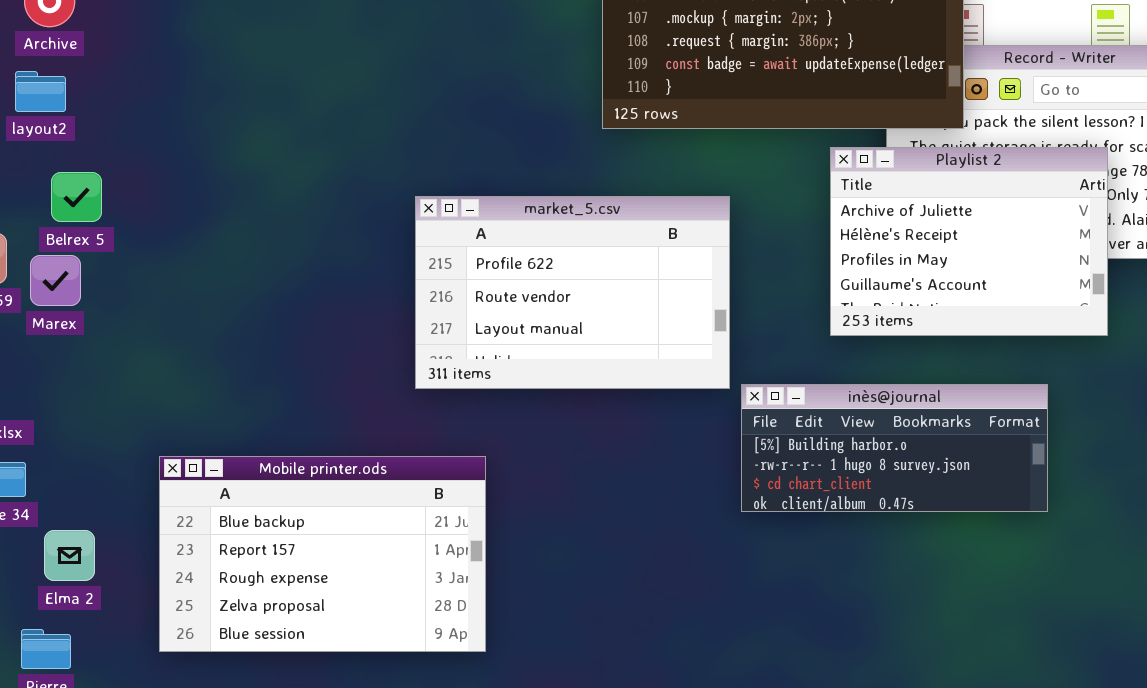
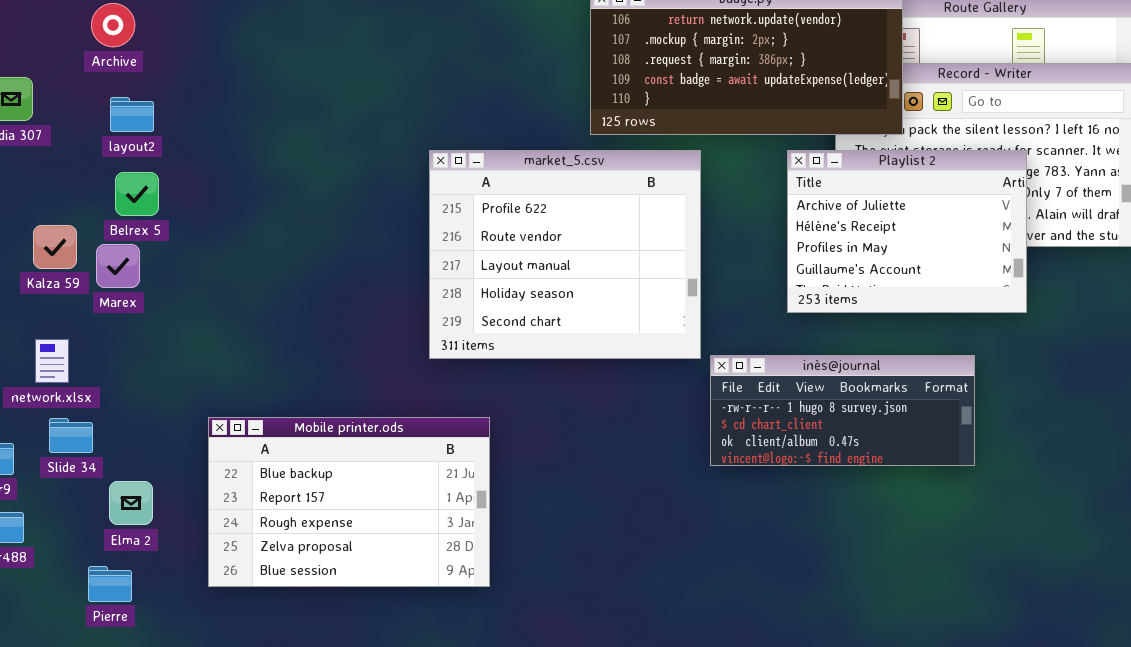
layout2: [15,71,66,112] -> [110,97,154,132], moved
market_5.csv: [415,196,730,389] -> [429,150,701,359], resized
inès@journal: [741,384,1048,512] -> [710,355,975,466], scrolled down 1 row

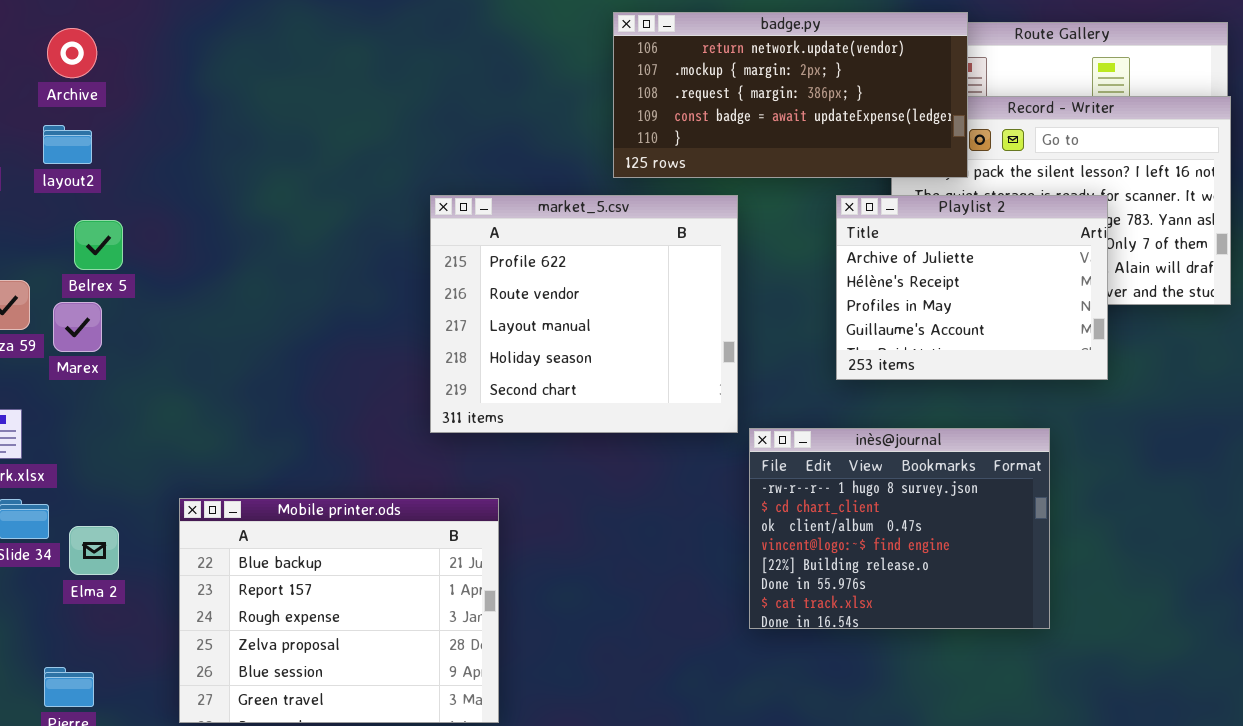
layout2: [110,97,154,132] -> [43,125,92,164], moved
inès@journal: [710,355,975,466] -> [749,428,1050,629], resized
Mobile printer.ods: [208,417,490,587] -> [179,498,499,723], resized
Elma 2: [109,481,153,525] -> [69,526,119,575], moved

